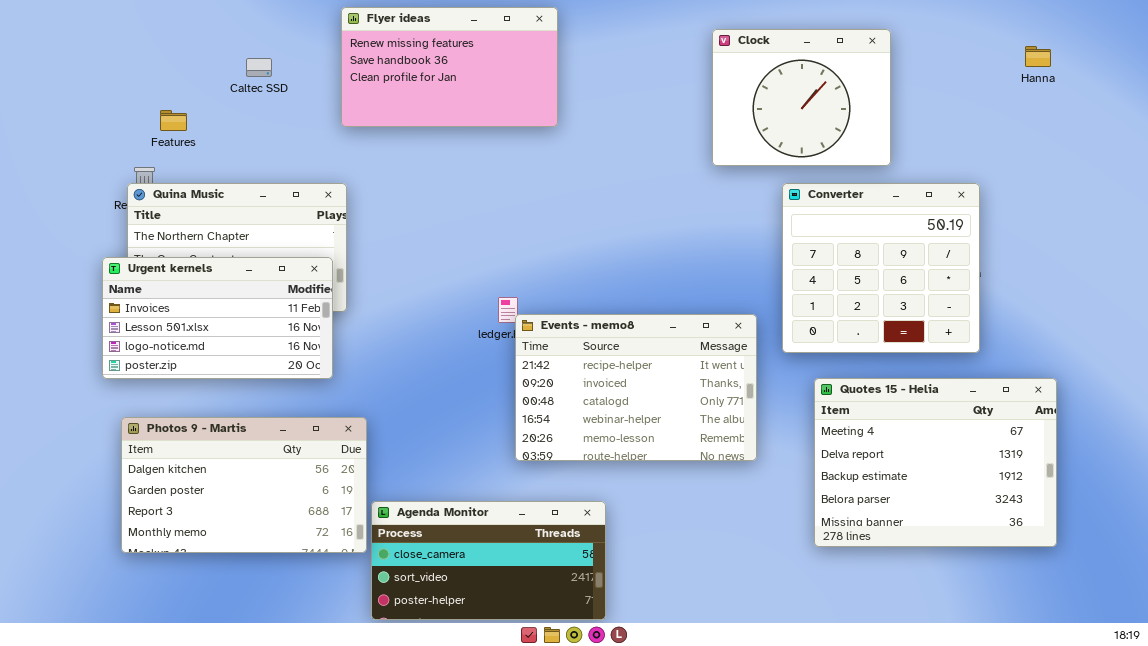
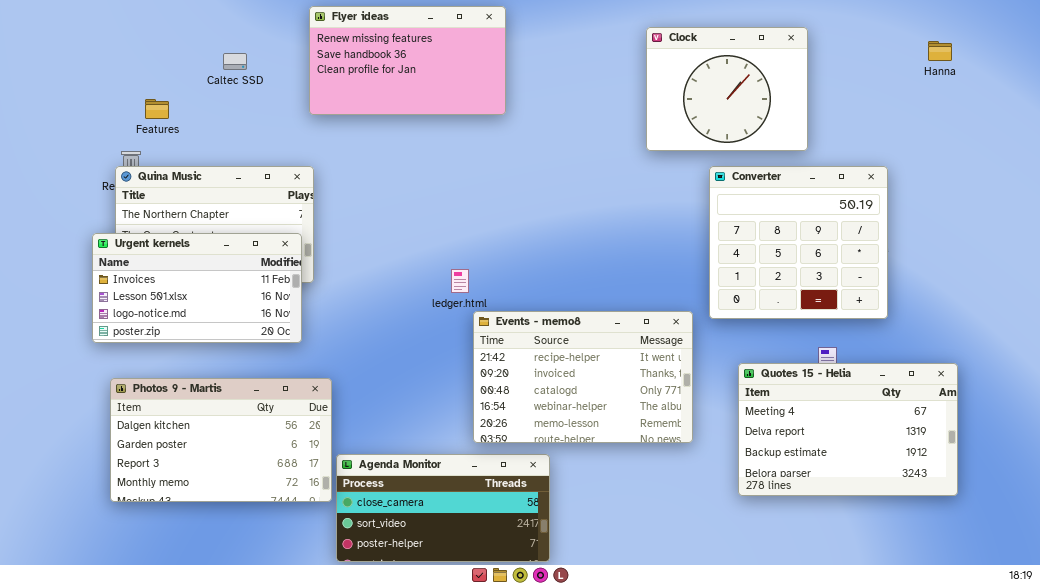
Events - memo8: [515,314,757,461] -> [473,311,693,443], moved
Quotes 15 - Helia: [814,378,1057,547] -> [738,363,958,496], resized

